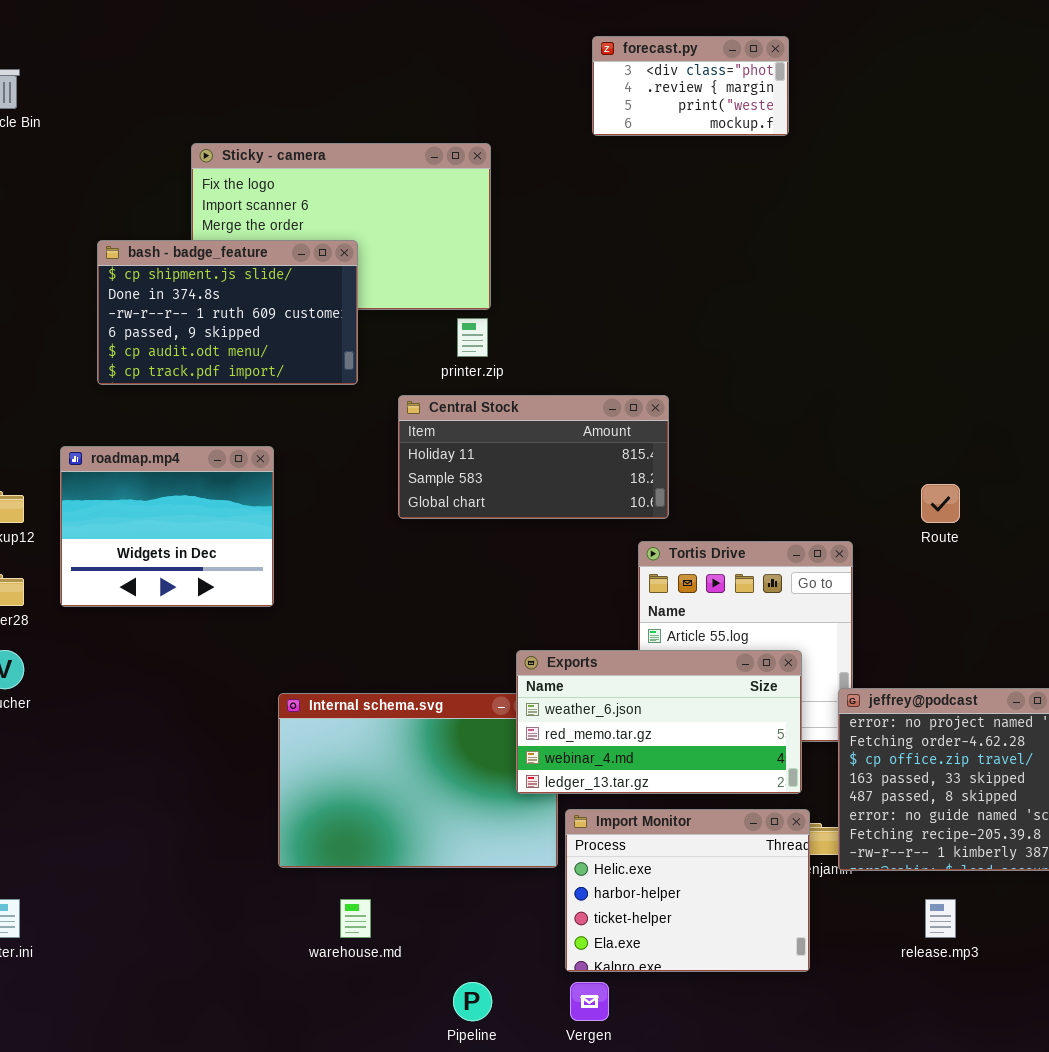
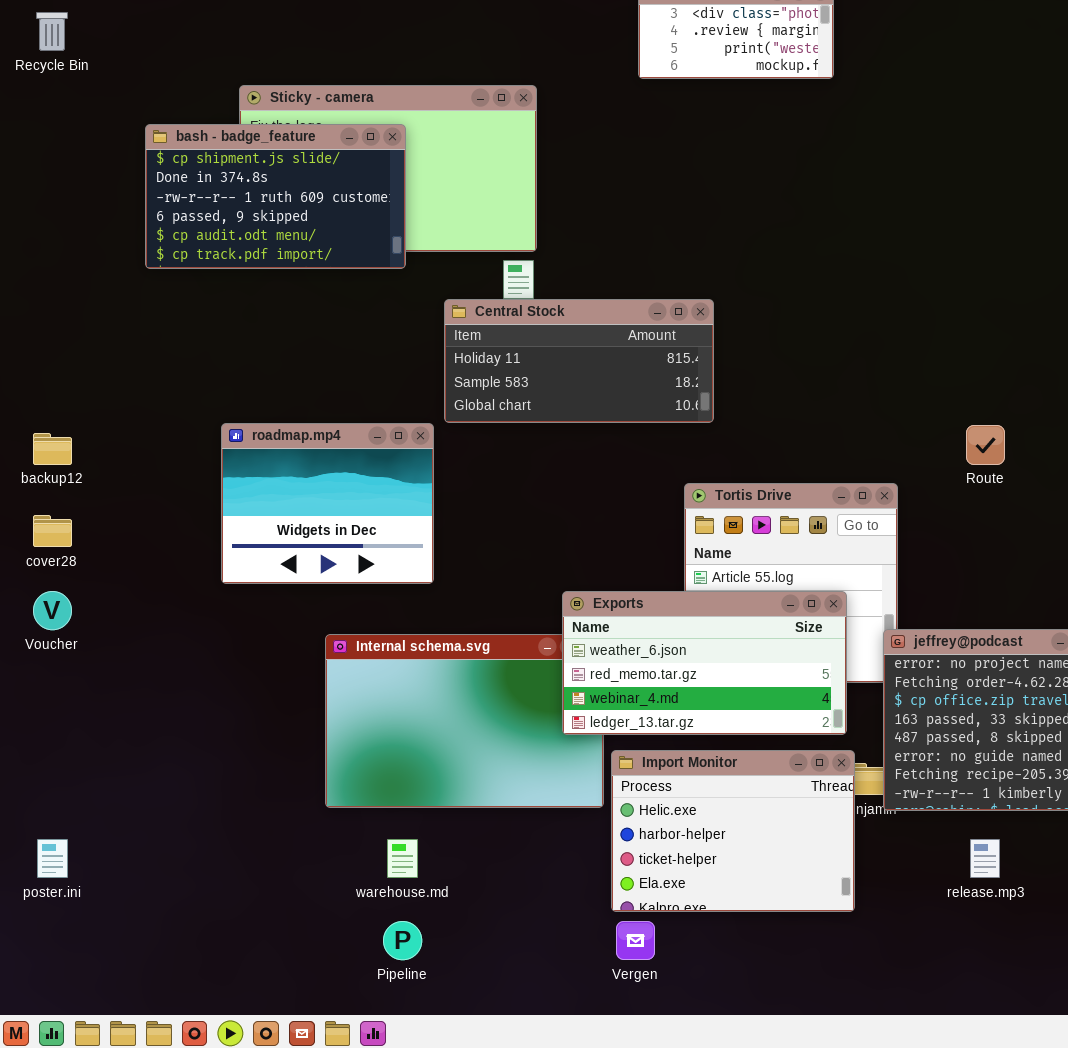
bash - badge_feature: [97,240,358,385] -> [145,124,406,269], moved
Central Stock: [398,395,669,519] -> [444,299,714,423], moved
roadmap.mp4: [60,446,274,607] -> [221,423,434,584], moved
Pipeline: [453,982,492,1021] -> [383,921,422,960], moved

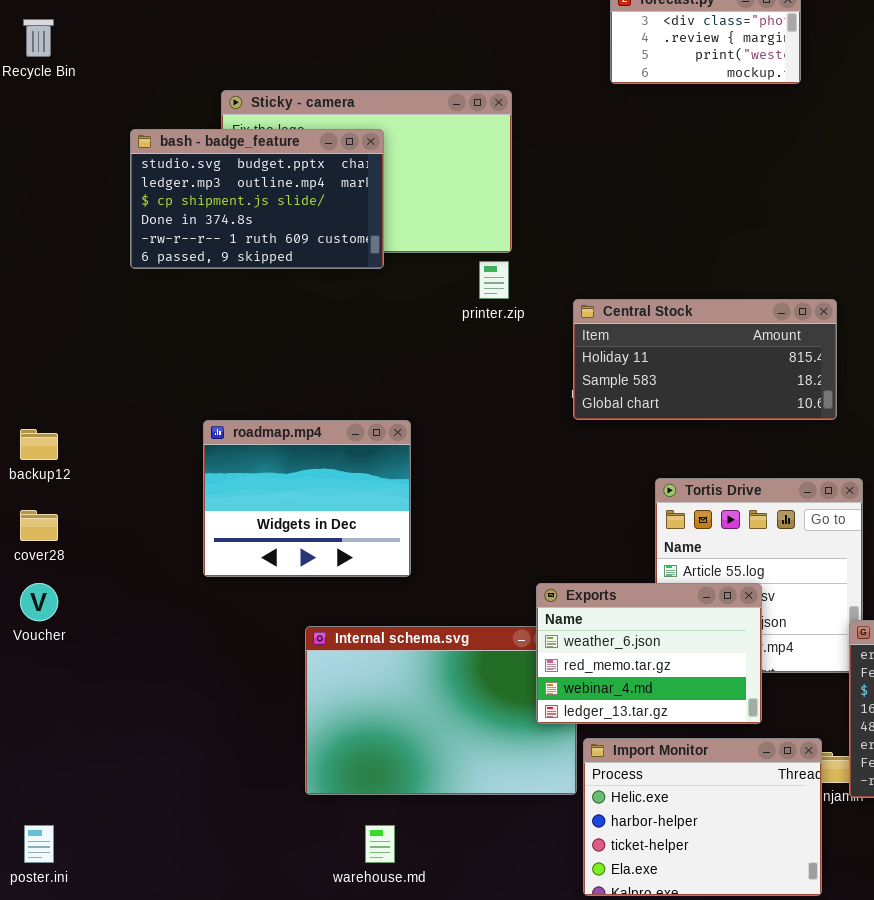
bash - badge_feature: [145,124,406,269] -> [130,129,384,269], scrolled up 2 rows
Central Stock: [444,299,714,423] -> [573,299,837,420], moved
Exports: [562,591,847,735] -> [536,583,762,724], resized

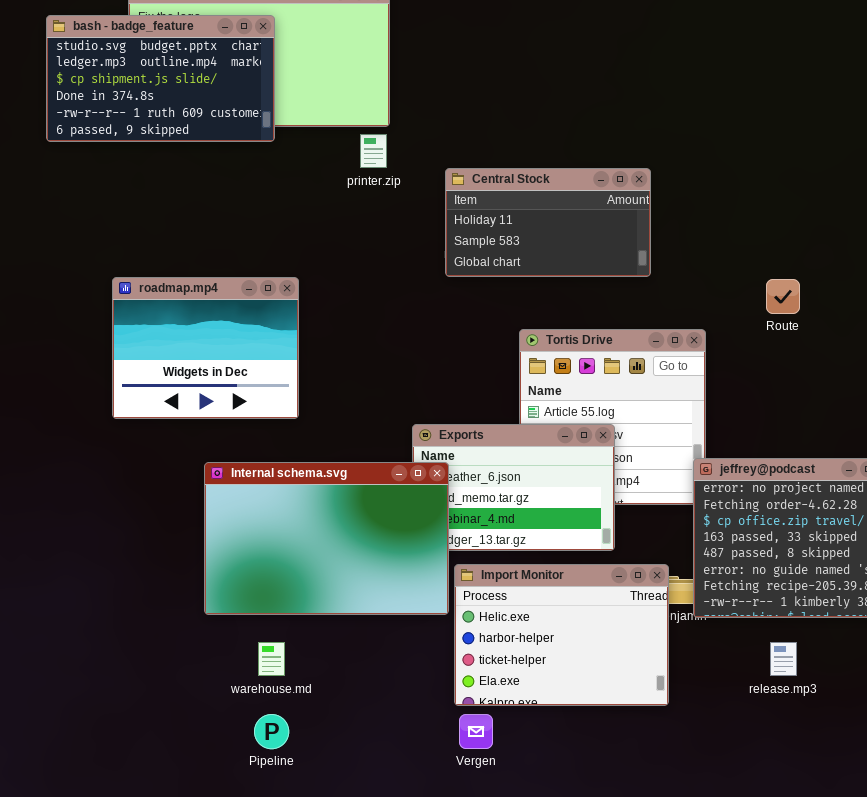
Central Stock: [573,299,837,420] -> [445,168,651,277], resized
Internal schema.svg: [305,626,577,795] -> [204,462,449,615], raised

